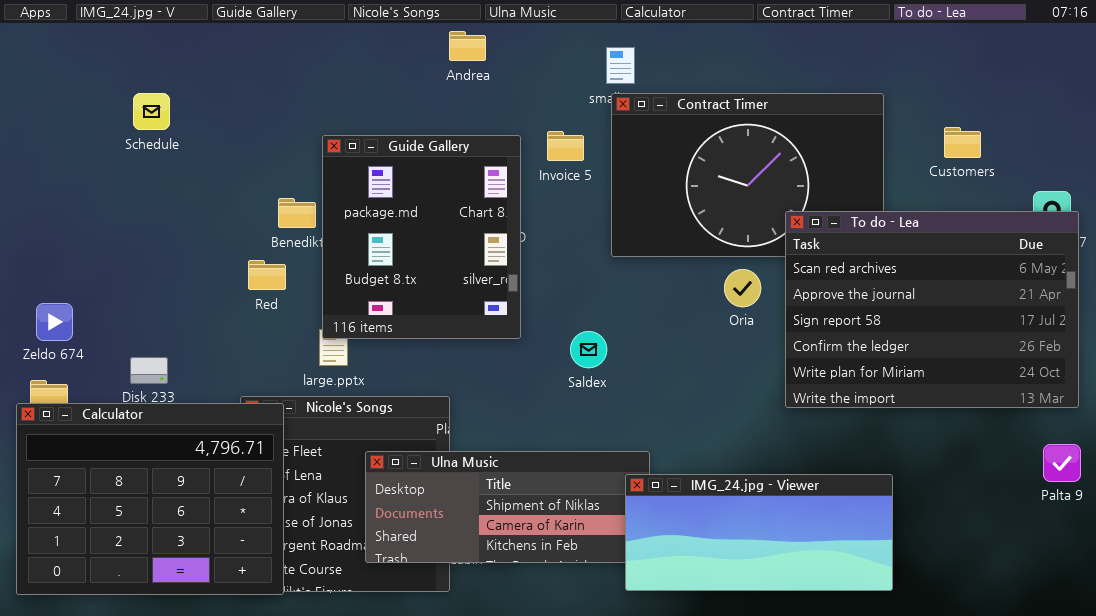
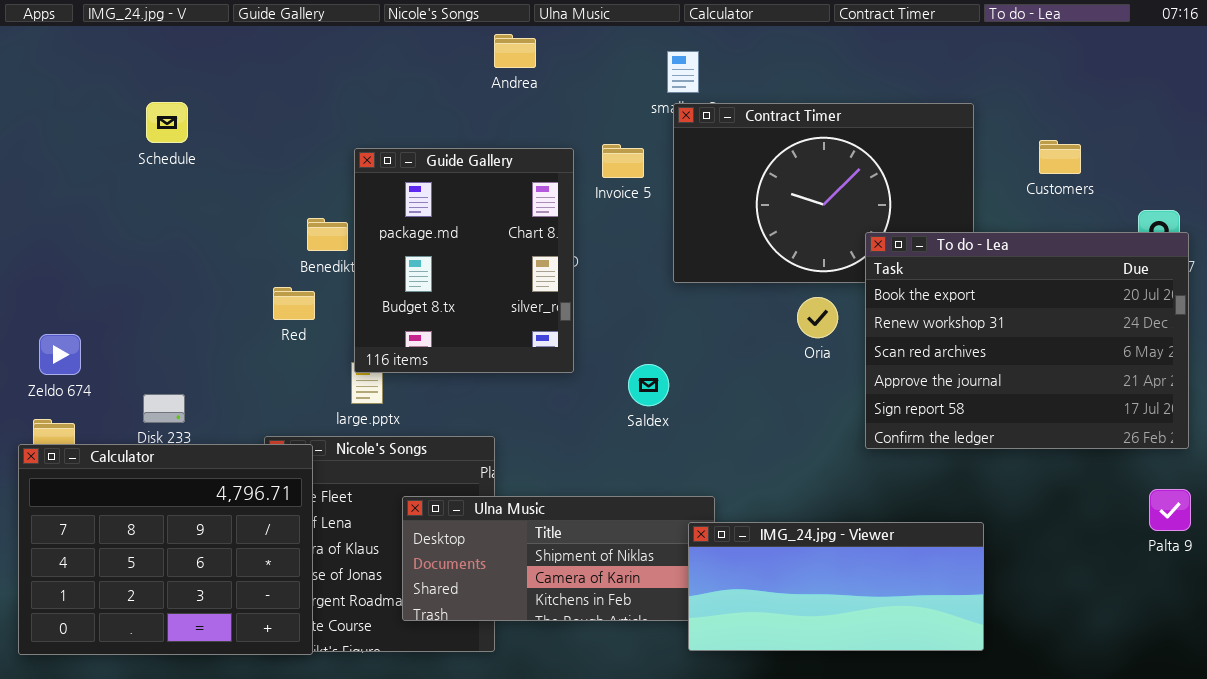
To do - Lea: [785,211,1079,408] -> [865,232,1189,449], scrolled up 2 rows

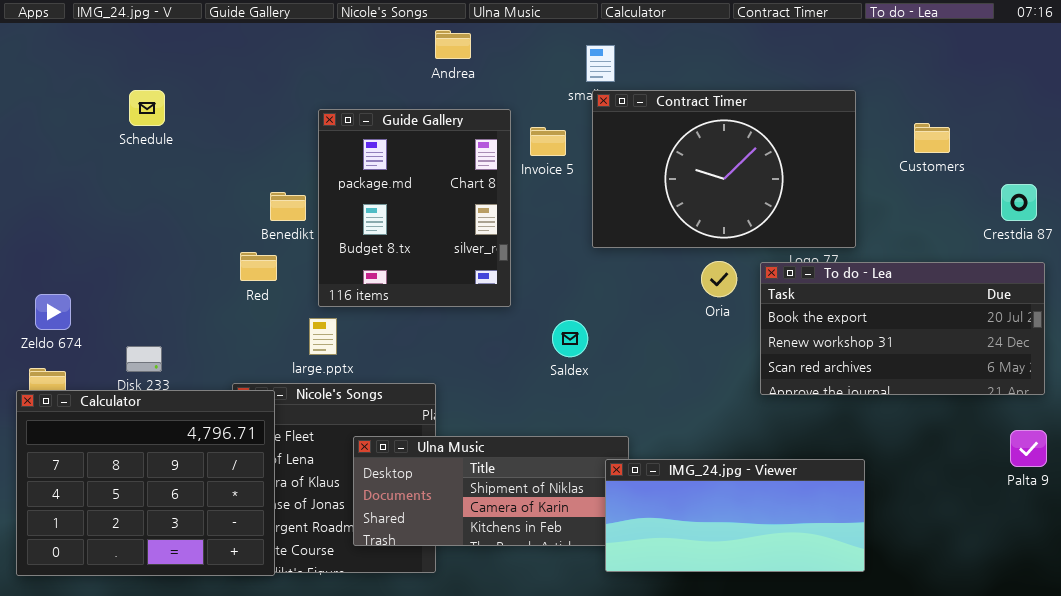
Guide Gallery: [354,148,574,373] -> [318,109,511,307], moved
To do - Lea: [865,232,1189,449] -> [760,262,1045,395], resized

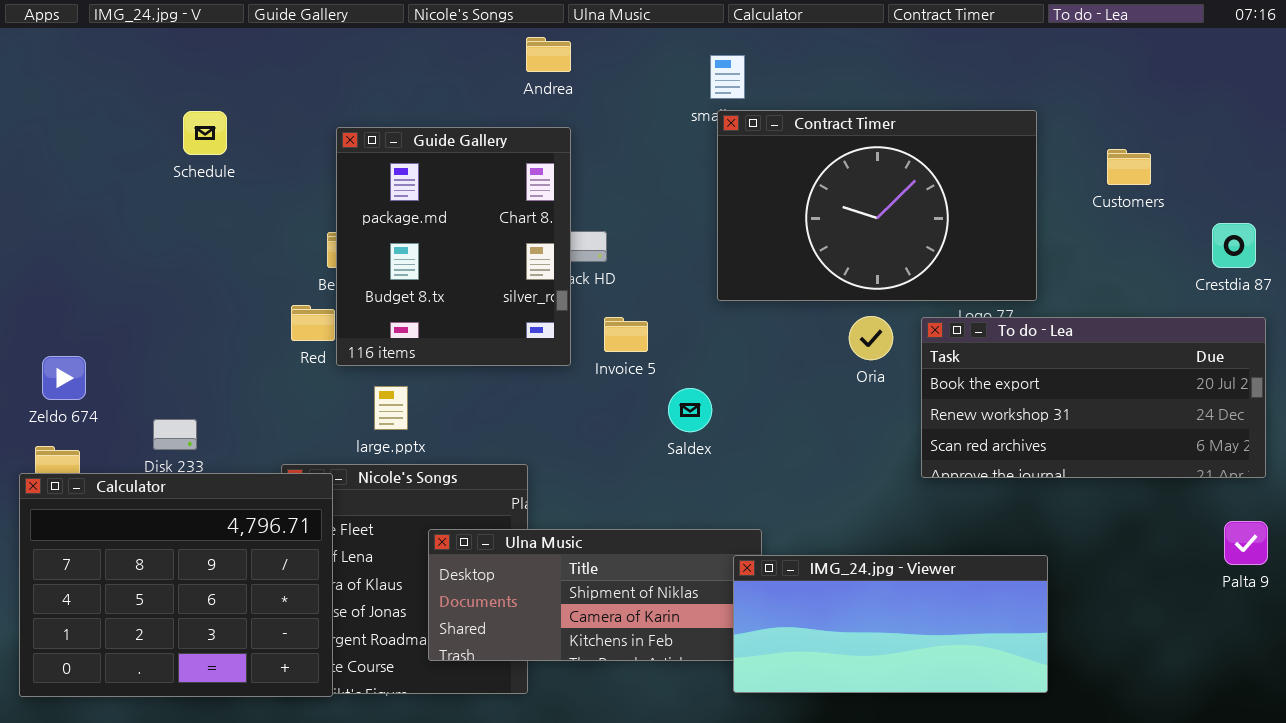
Schedule: [129,90,165,126] -> [183,111,227,155], moved
Guide Gallery: [318,109,511,307] -> [336,127,571,366], moved
Invoice 5: [530,127,566,156] -> [604,317,648,352], moved

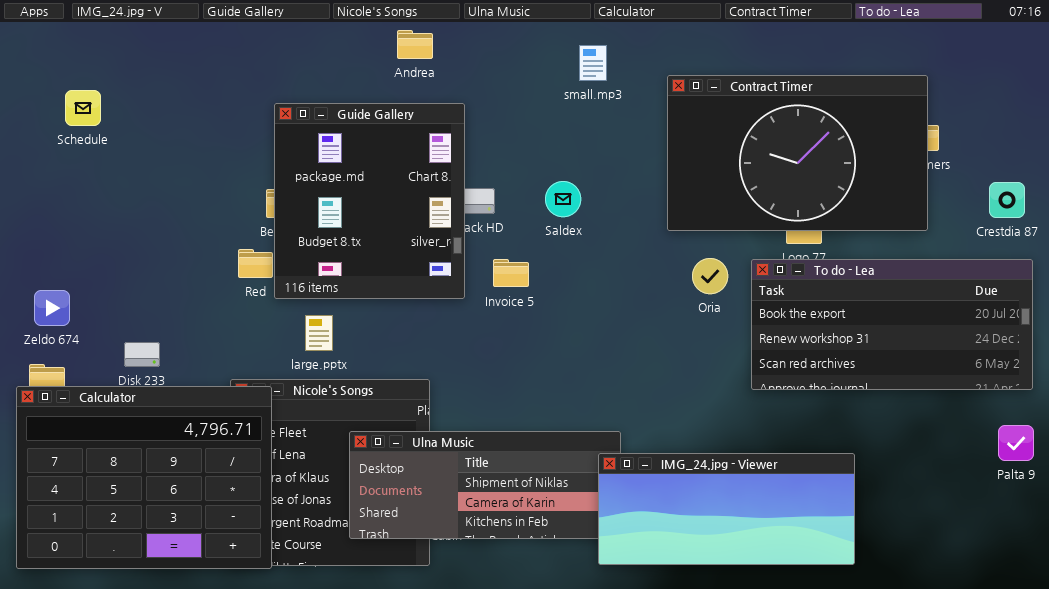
Andrea: [526,37,571,72] -> [397,30,433,59], moved
Contract Timer: [717,110,1037,301] -> [667,75,928,231], moved
Schedule: [183,111,227,155] -> [65,90,101,126], moved
Saldex: [668,388,712,432] -> [545,181,581,217], moved

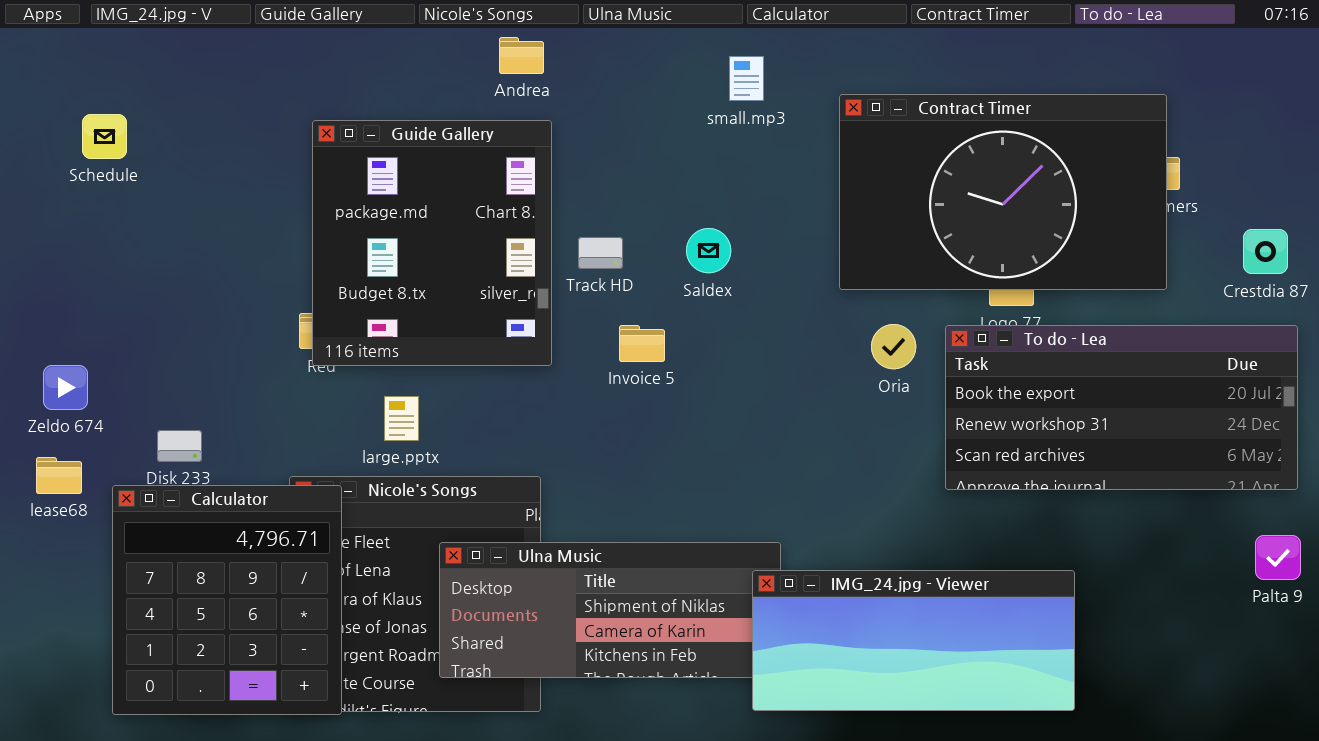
Guide Gallery: [274,103,465,299] -> [312,120,552,366], moved
Calculator: [16,386,272,569] -> [112,485,342,715], resized

